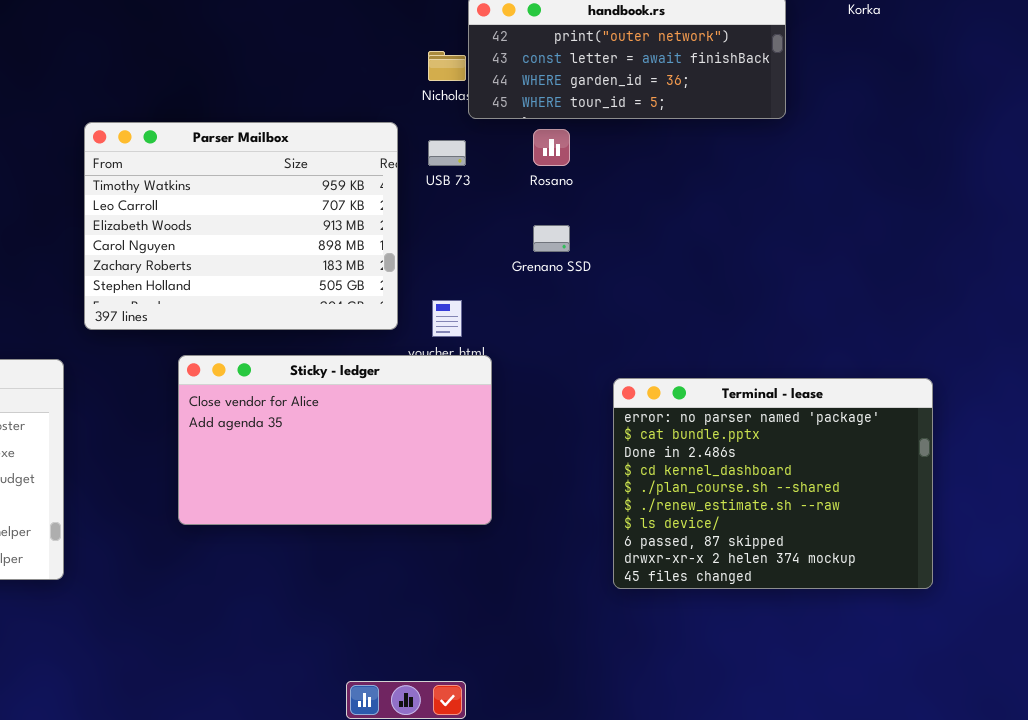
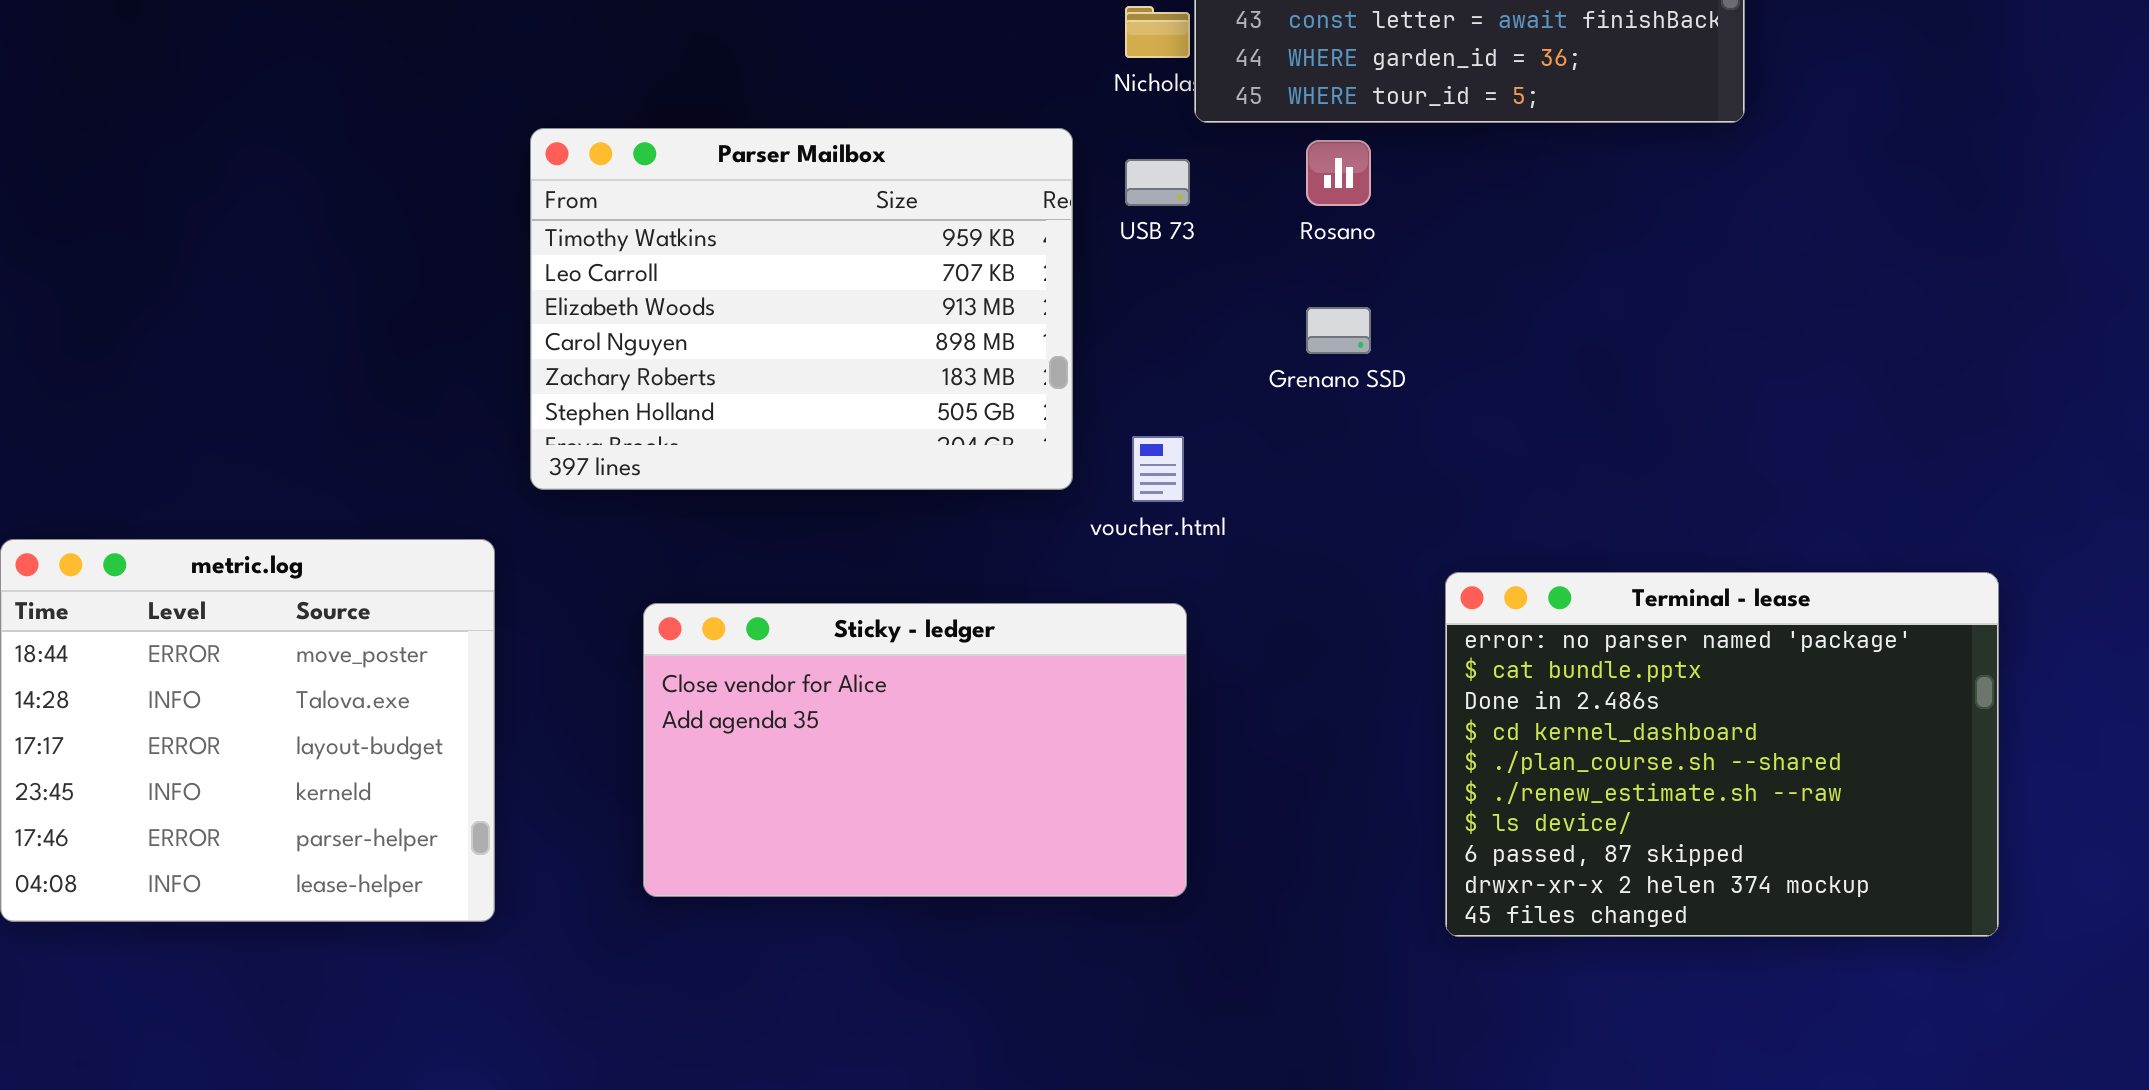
Sticky - ledger: [178,355,492,525] -> [643,603,1187,897], moved

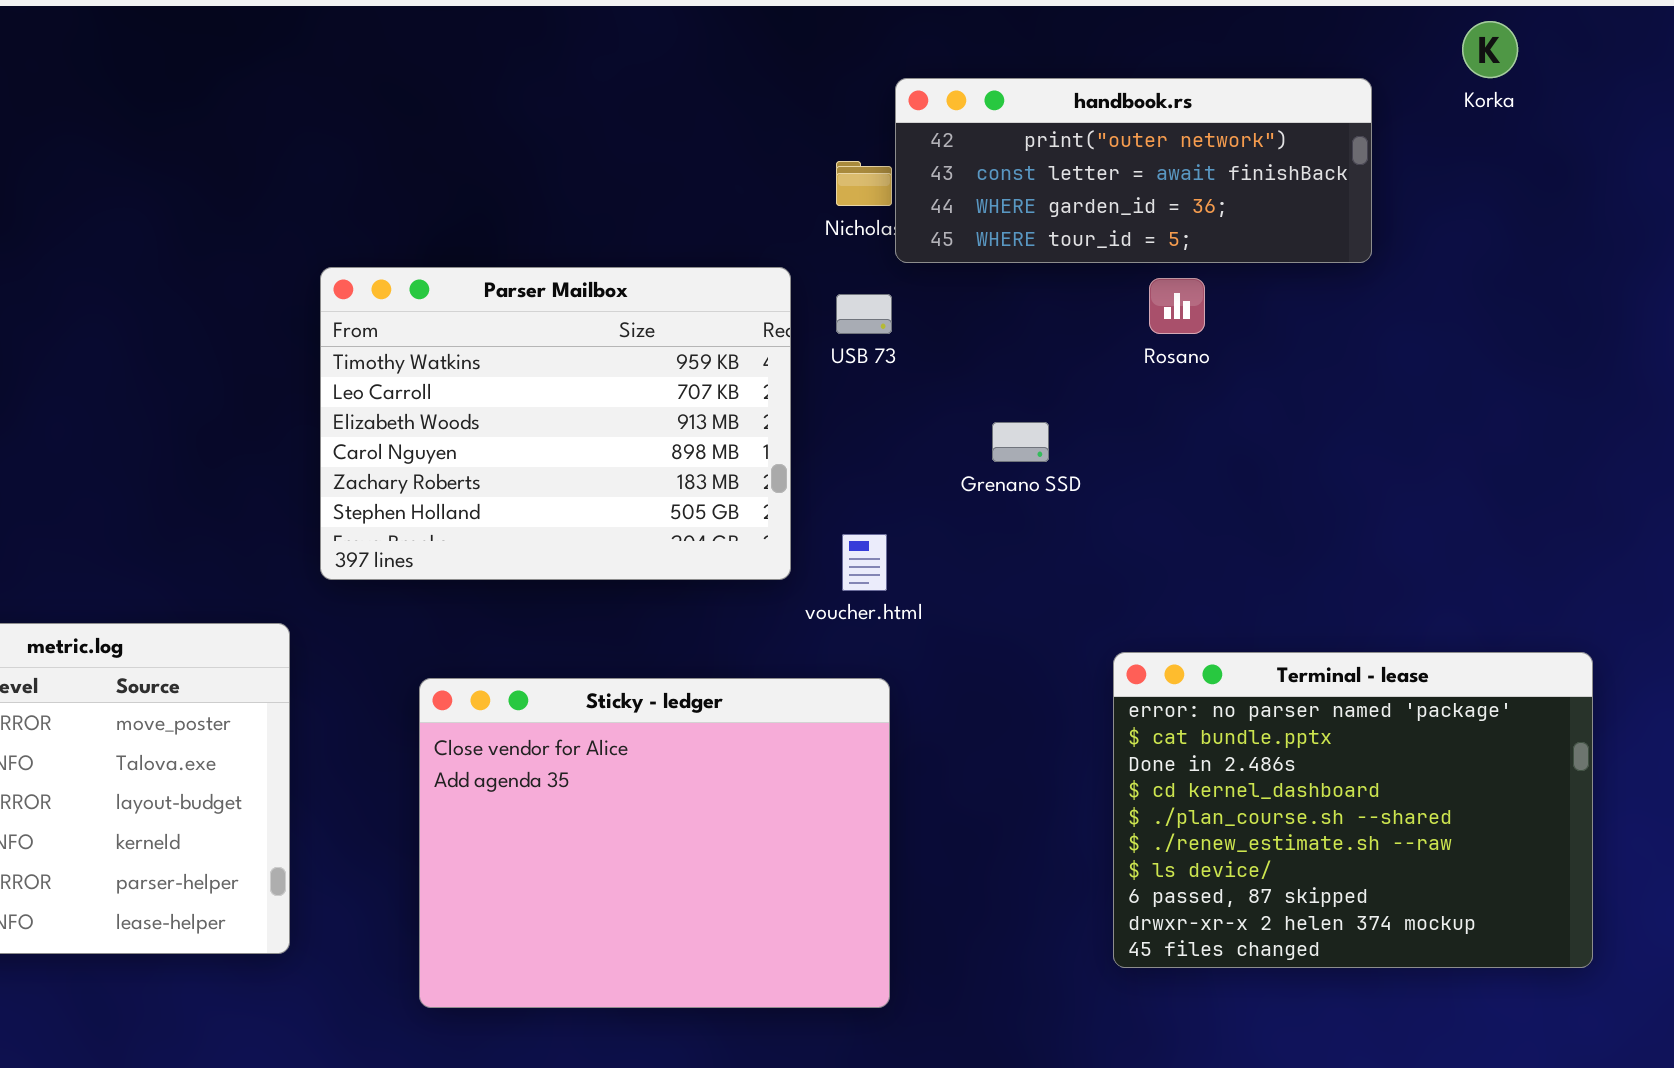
Rosano: [1306,140,1371,206] -> [1149,278,1205,334], moved
Sticky - ledger: [643,603,1187,897] -> [419,678,890,1008], resized

